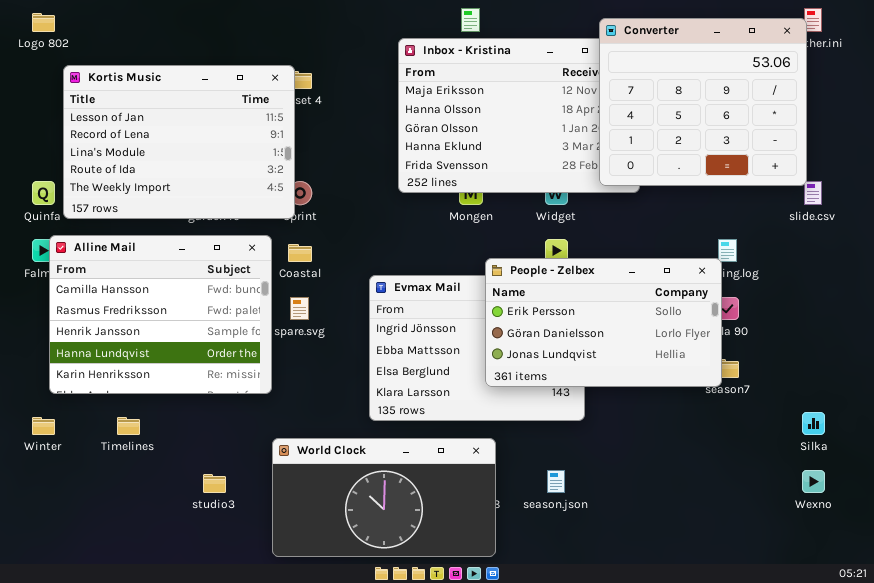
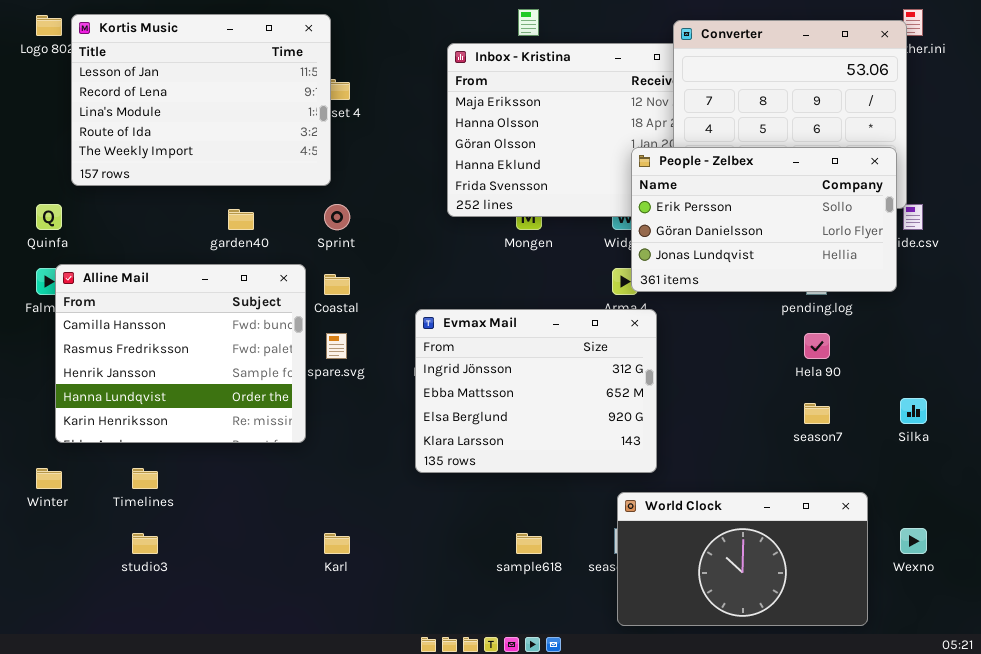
Kortis Music: [63,65,295,219] -> [71,14,331,186], moved
People - Zelbex: [485,258,722,387] -> [631,147,897,292], moved
Silka: [802,412,825,435] -> [900,398,927,424], moved
World Clock: [272,438,496,557] -> [617,492,868,626], moved
studio3: [203,474,226,493] -> [132,533,158,554], moved

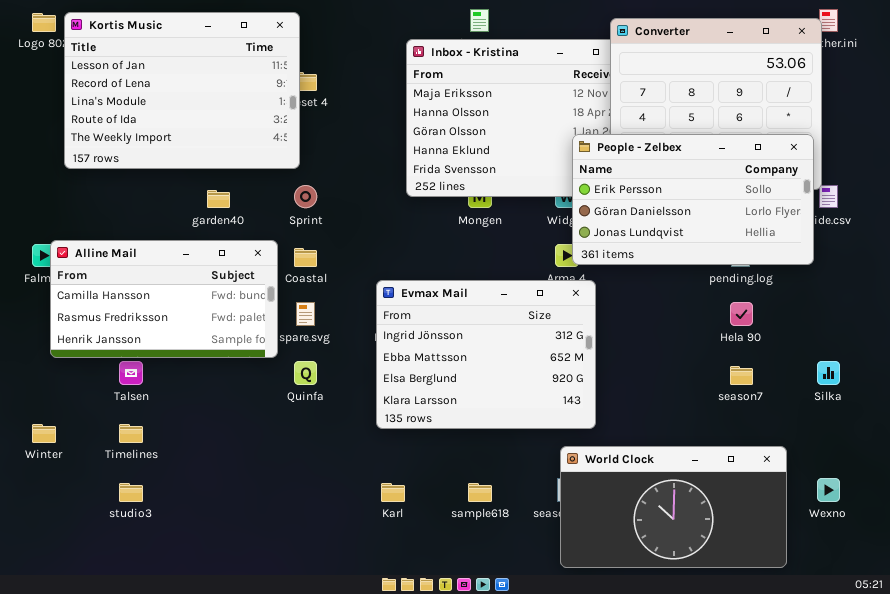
Quinfa: [36,204,62,230] -> [294,361,317,385], moved
Alline Mail: [55,264,306,443] -> [50,240,278,358], resized
Karl: [324,533,350,554] -> [381,483,405,502], moved

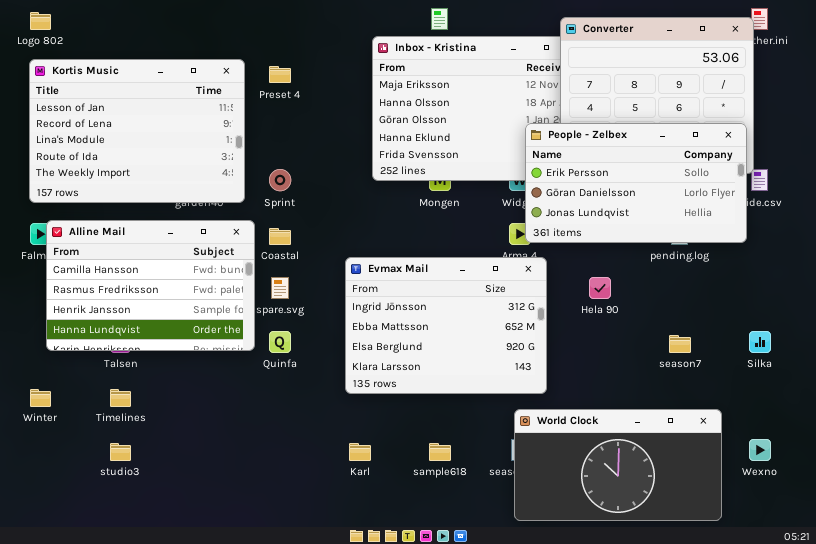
Kortis Music: [64,12,300,169] -> [29,59,245,203], moved
Alline Mail: [50,240,278,358] -> [46,220,255,351], resized
Hela 90: [730,302,753,326] -> [589,277,611,299], moved

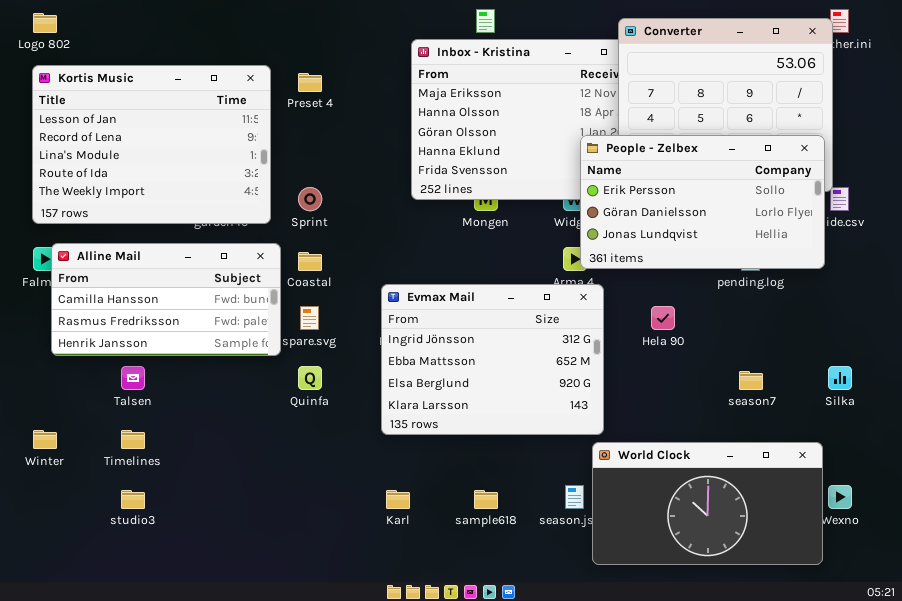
Alline Mail: [46,220,255,351] -> [51,243,281,356], resized
World Clock: [514,409,722,521] -> [592,442,823,565], moved

